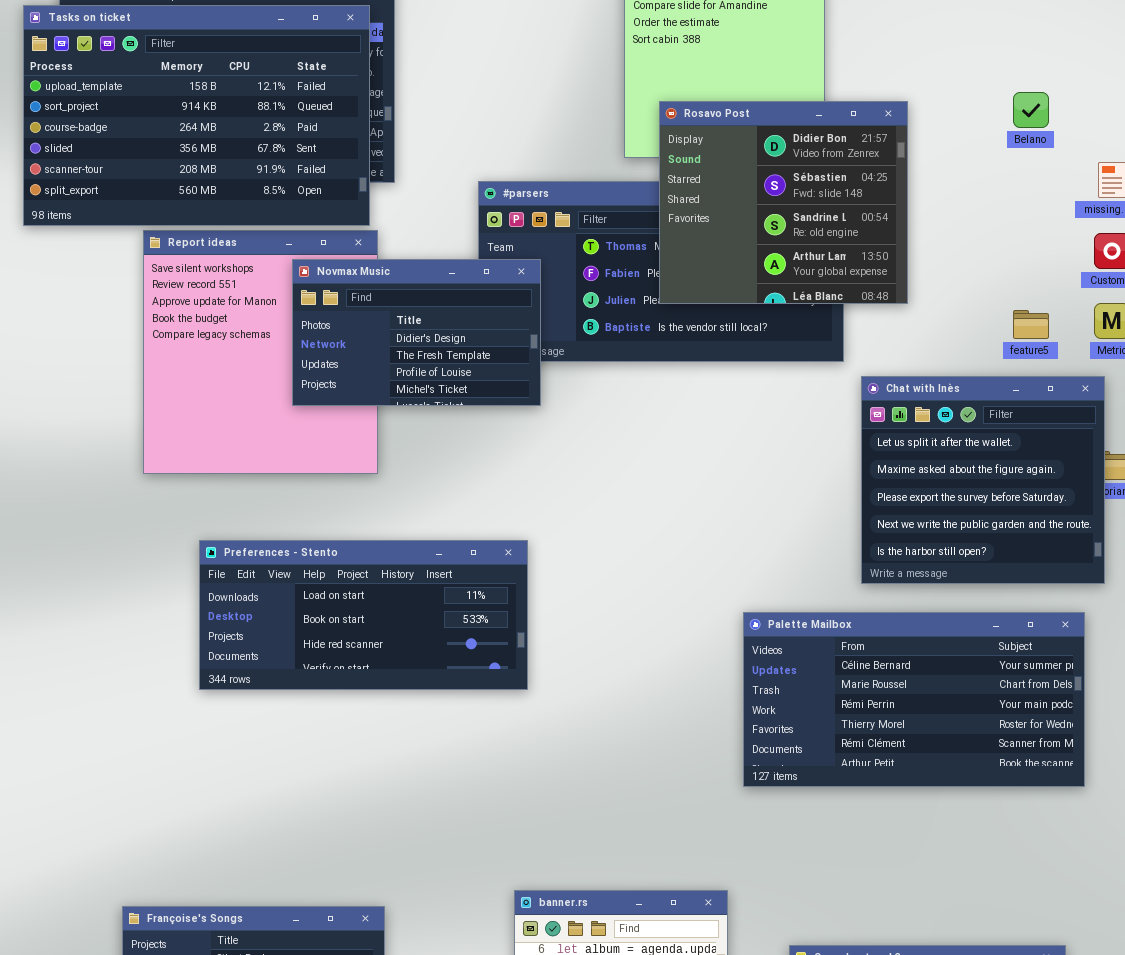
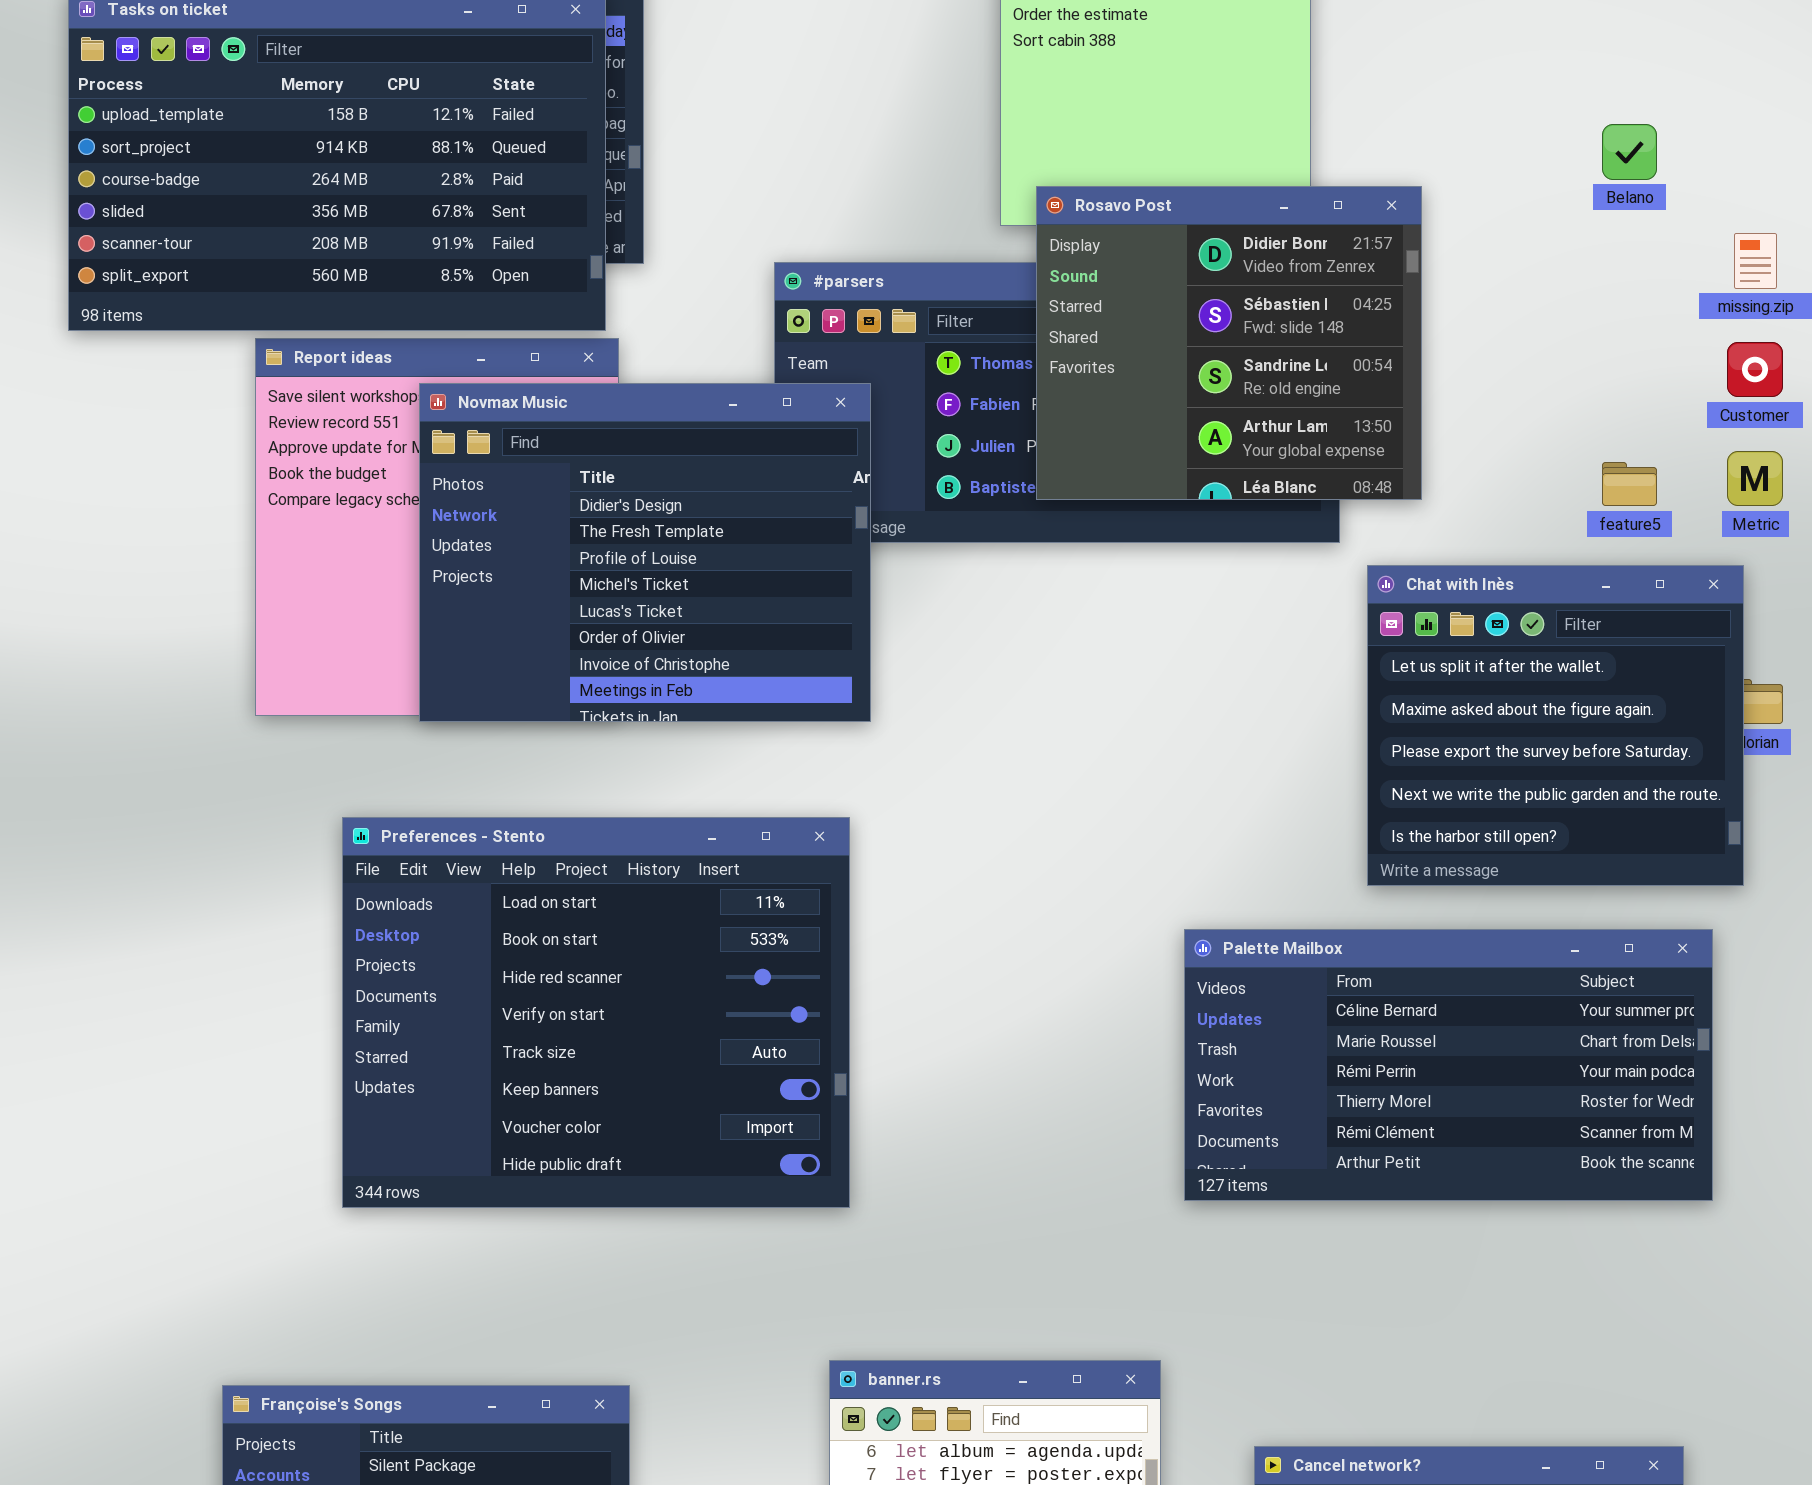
Rosavo Post: [659,101,908,304] -> [1036,186,1422,500], moved
Novmax Music: [292,259,541,406] -> [419,383,871,722], resized
Preferences - Stento: [199,540,528,690] -> [342,817,850,1208], resized

